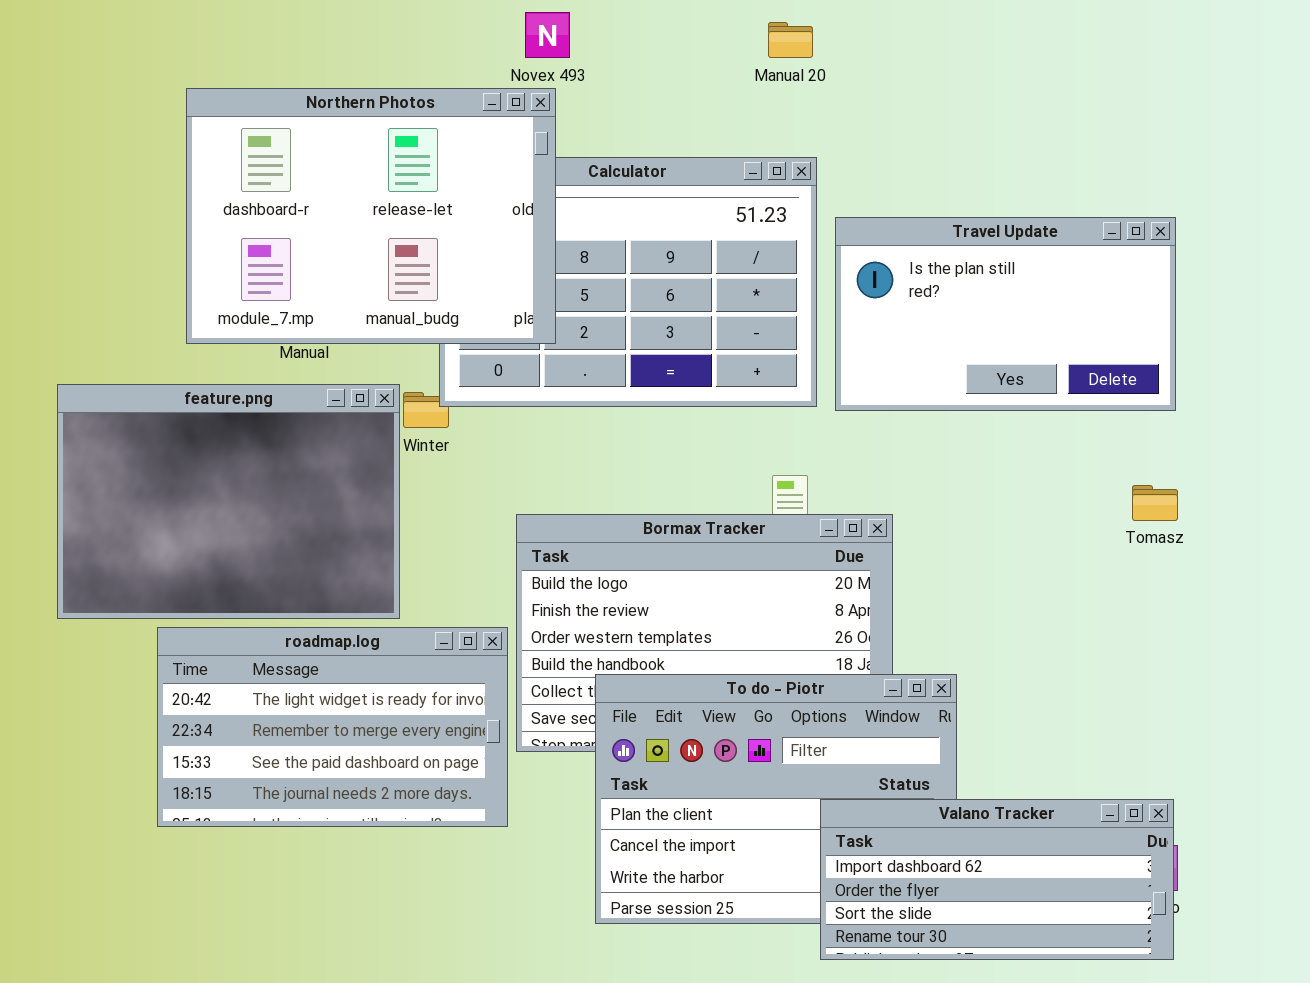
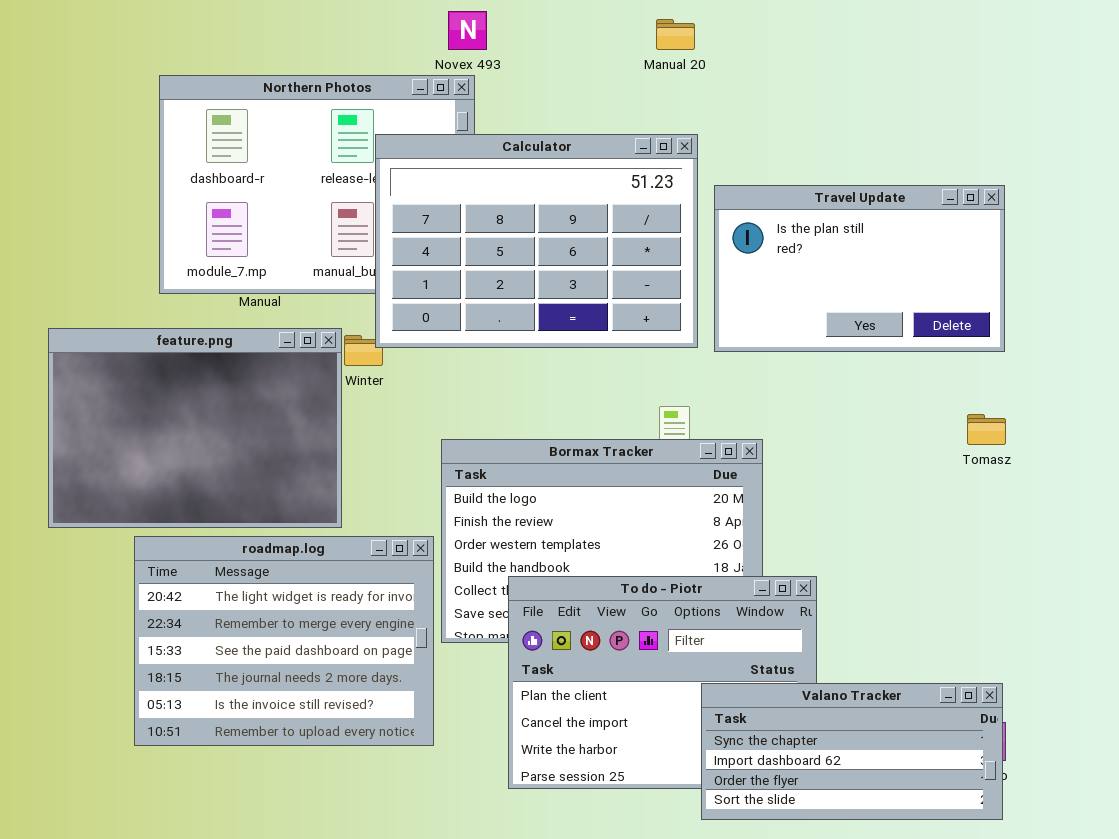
Calculator: [439,157,817,407] -> [375,134,698,348], raised
roadmap.log: [157,627,508,827] -> [134,536,434,746], resized
Valano Tracker: [820,799,1174,960] -> [701,683,1003,820], scrolled up 1 row

